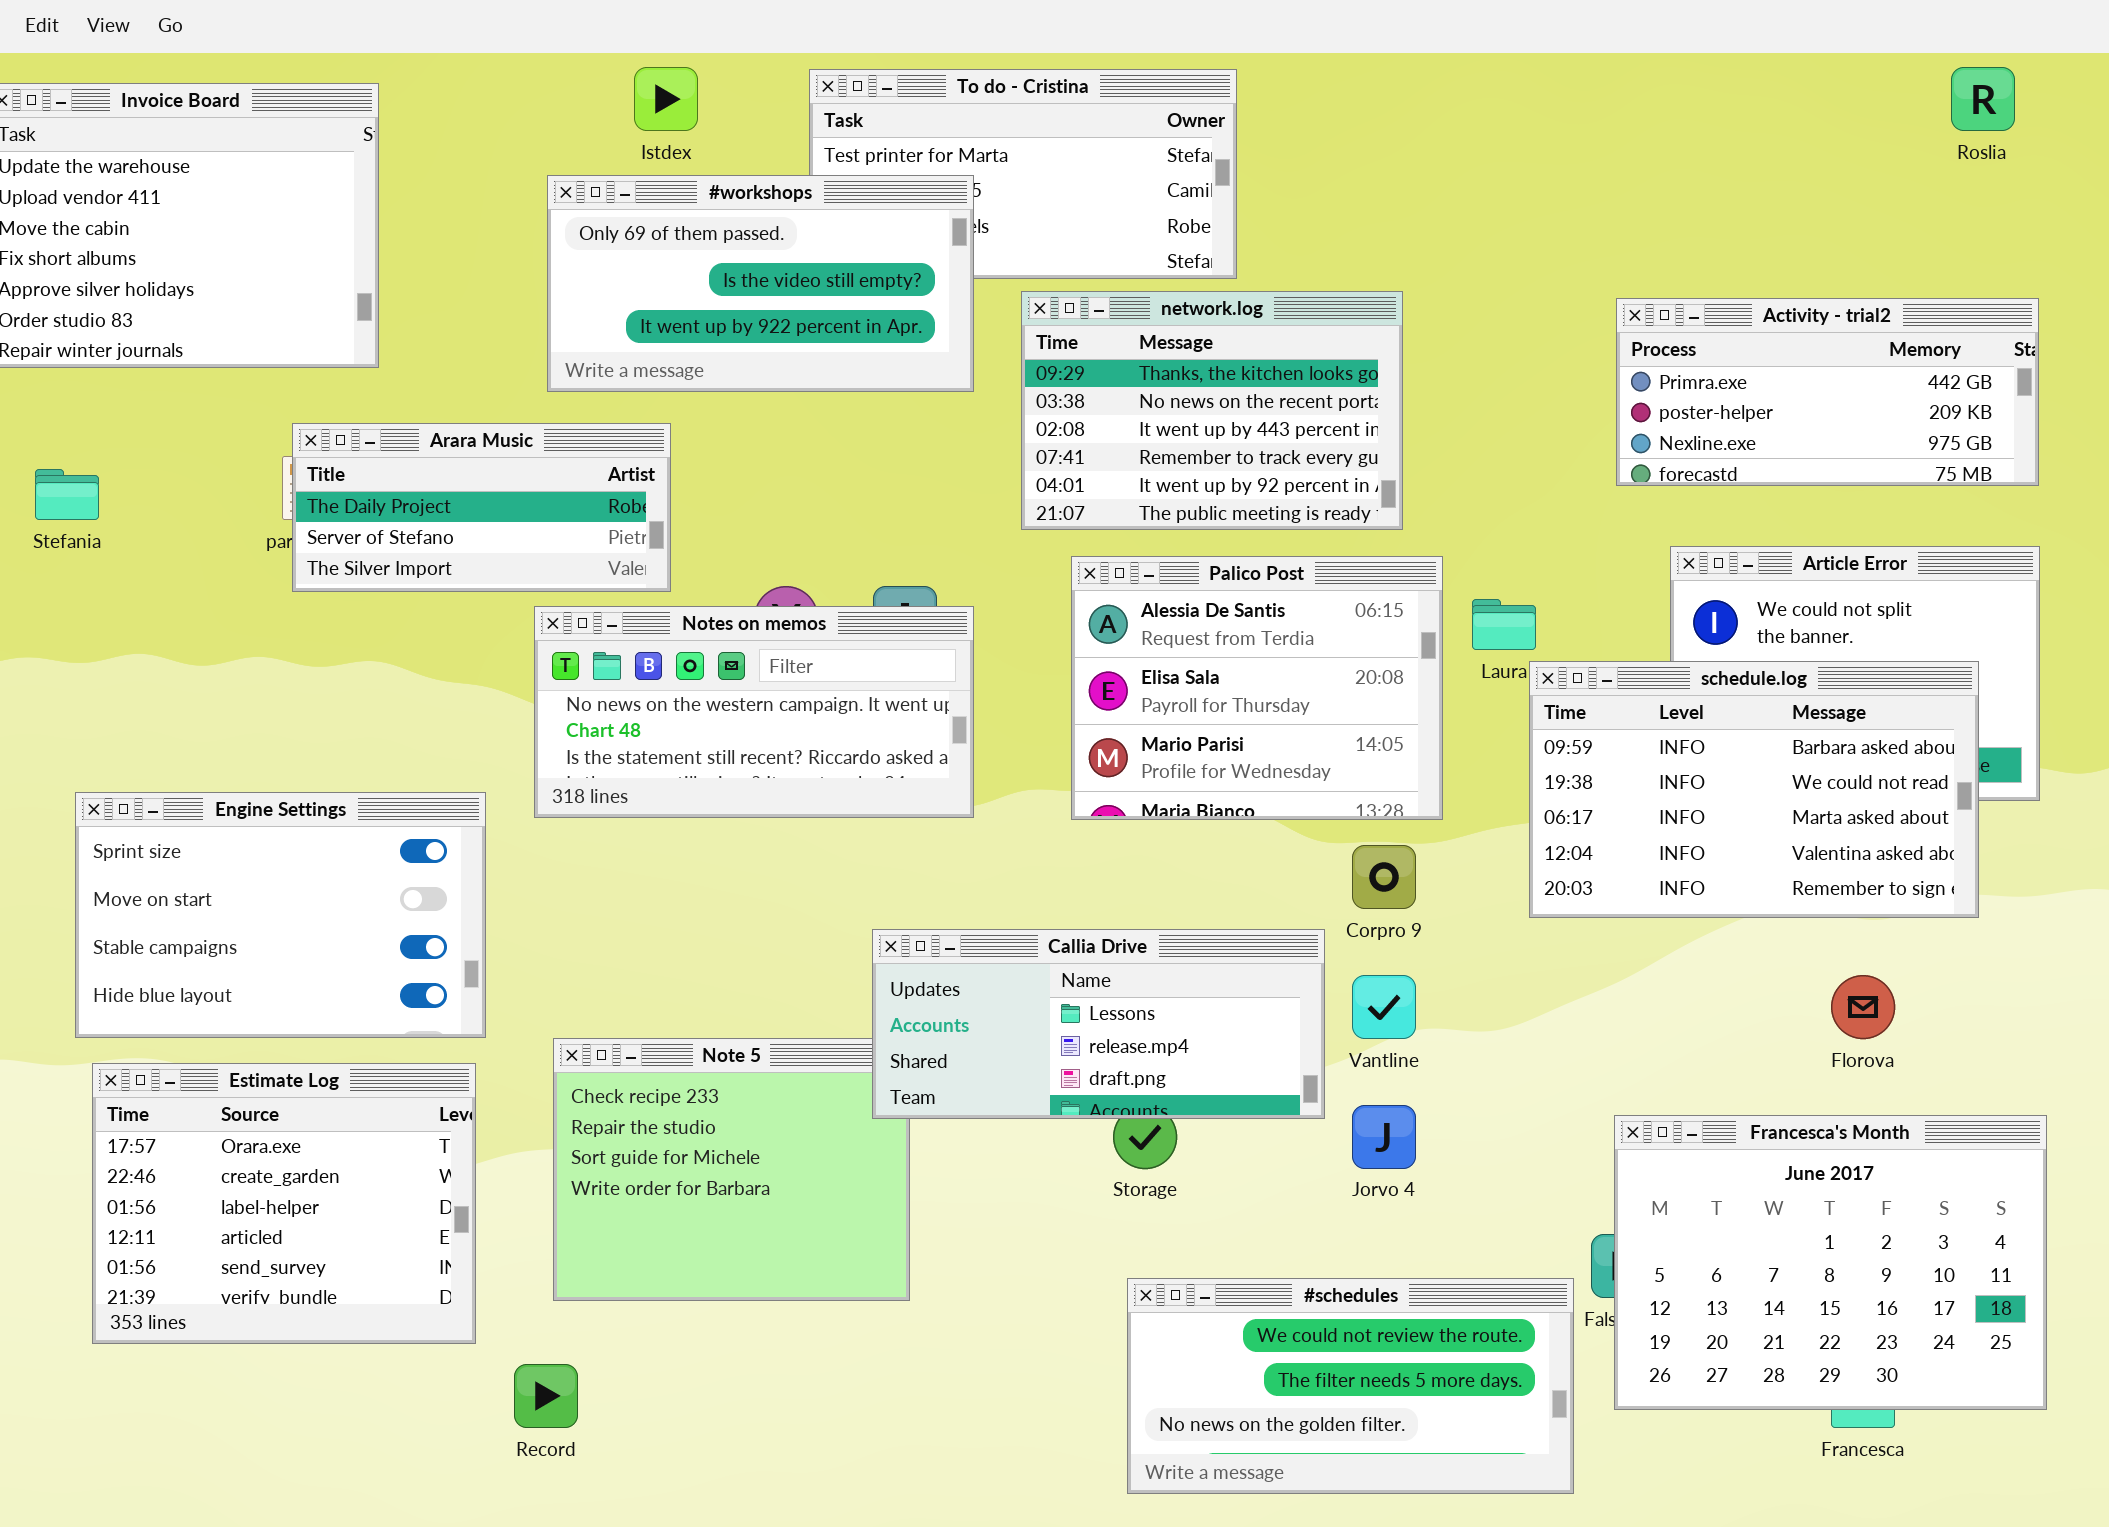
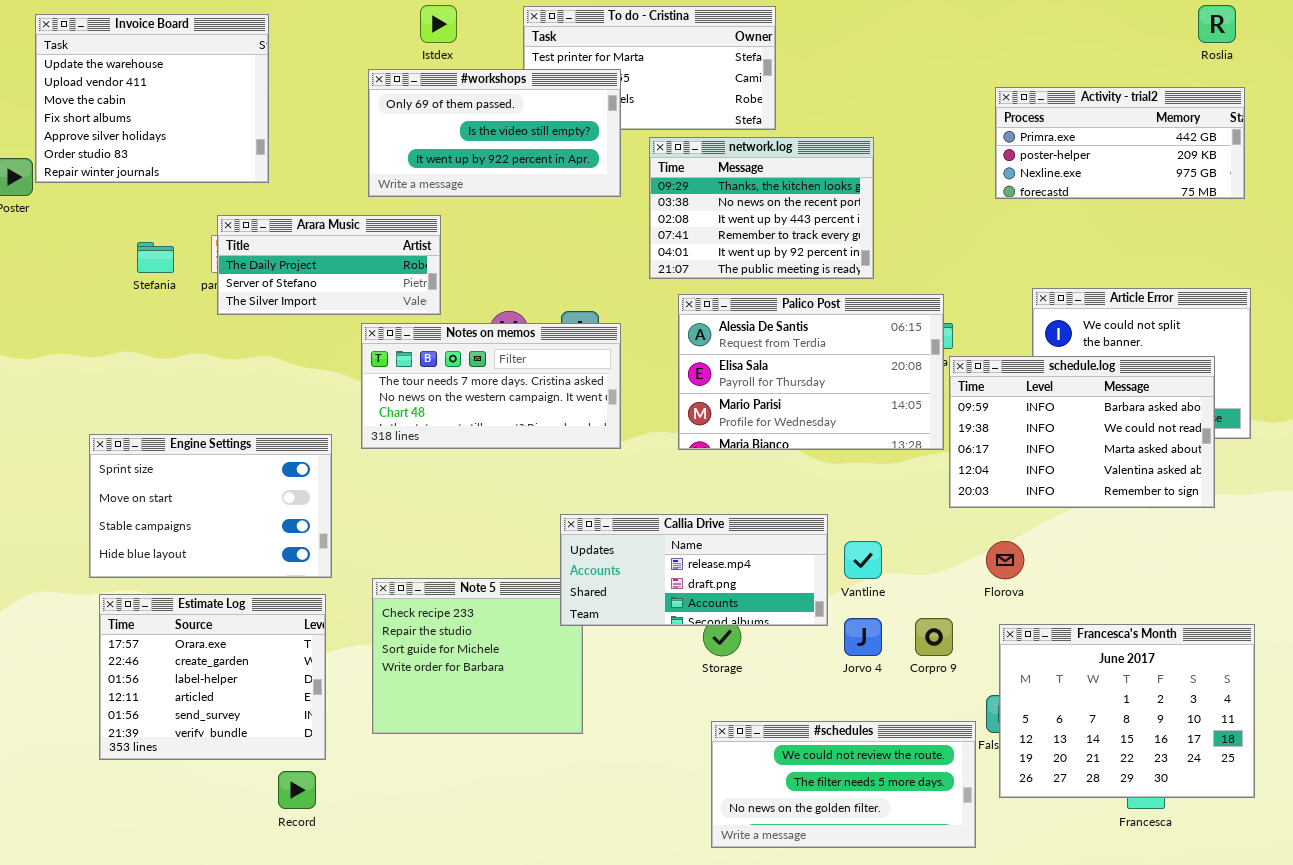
Activity - trial2: [1616,298,2039,486] -> [995,87,1245,199], moved
Stefania: [35,469,99,520] -> [137,242,174,273], moved
Palico Post: [1071,556,1443,820] -> [678,294,944,450], resized
Notes on memos: [534,606,974,818] -> [361,323,621,449], scrolled up 1 row
Corpro 9: [1352,845,1416,909] -> [915,618,953,656], moved
Callia Drive: [872,929,1325,1119] -> [560,514,828,626], scrolled down 1 row
Florova: [1831,975,1895,1039] -> [986,541,1024,579], moved
Record: [514,1364,578,1428] -> [278,771,316,809], moved

